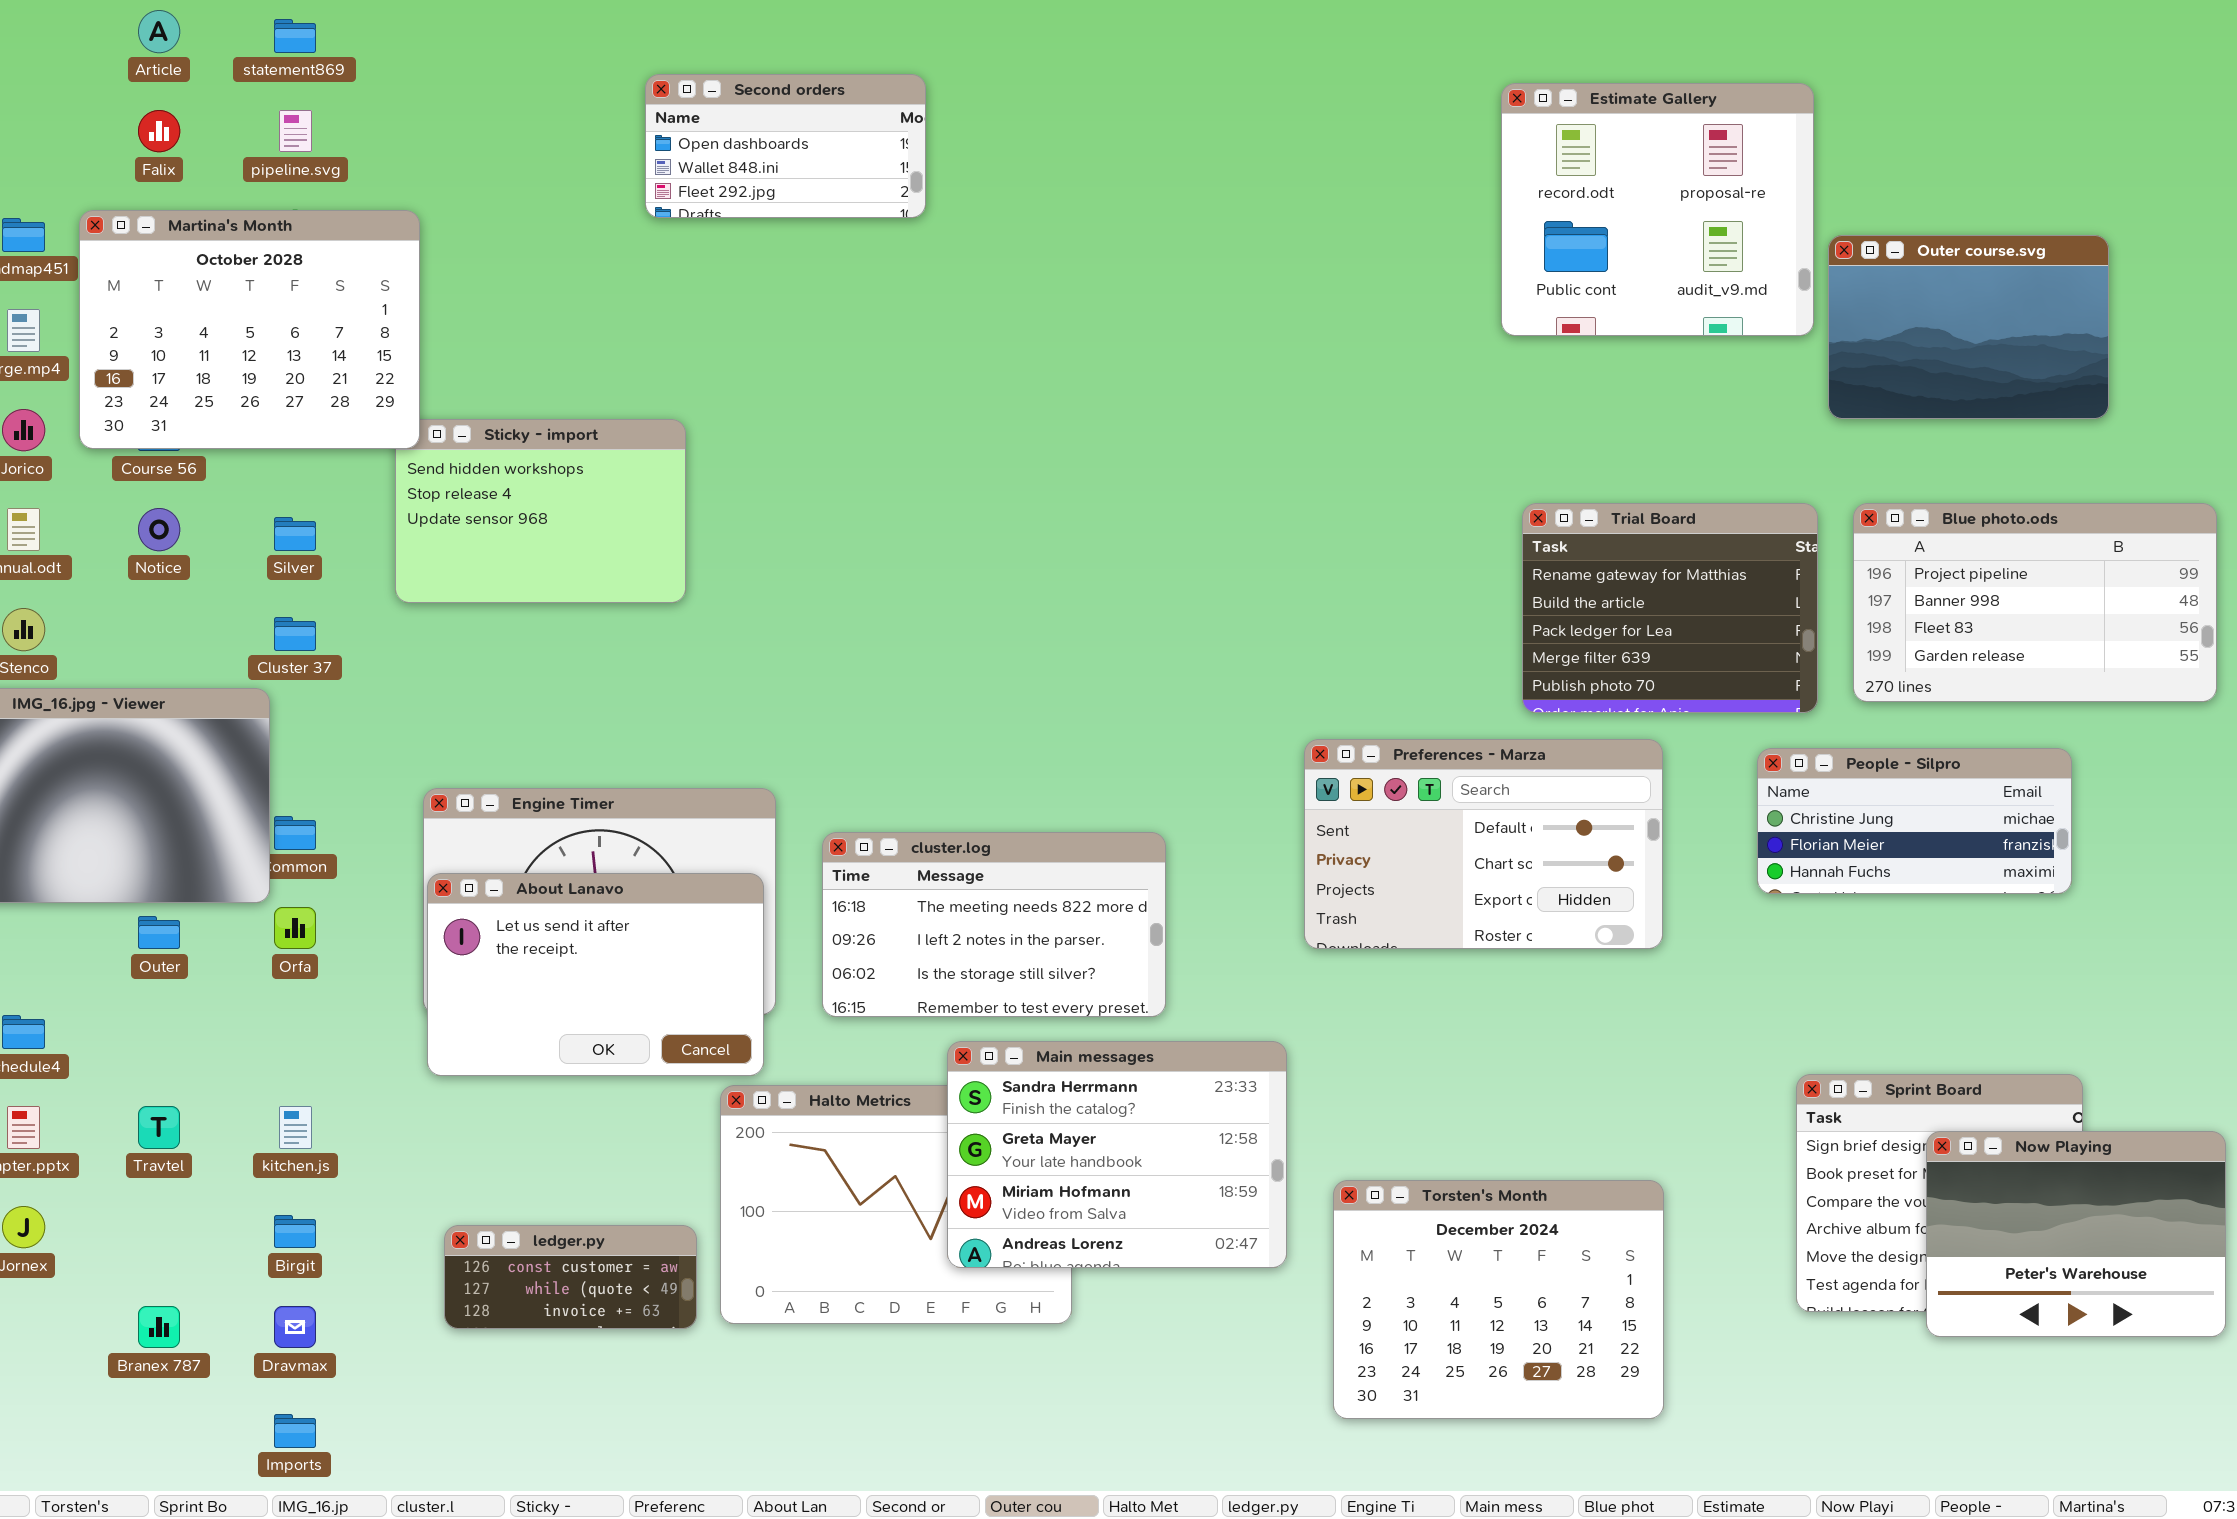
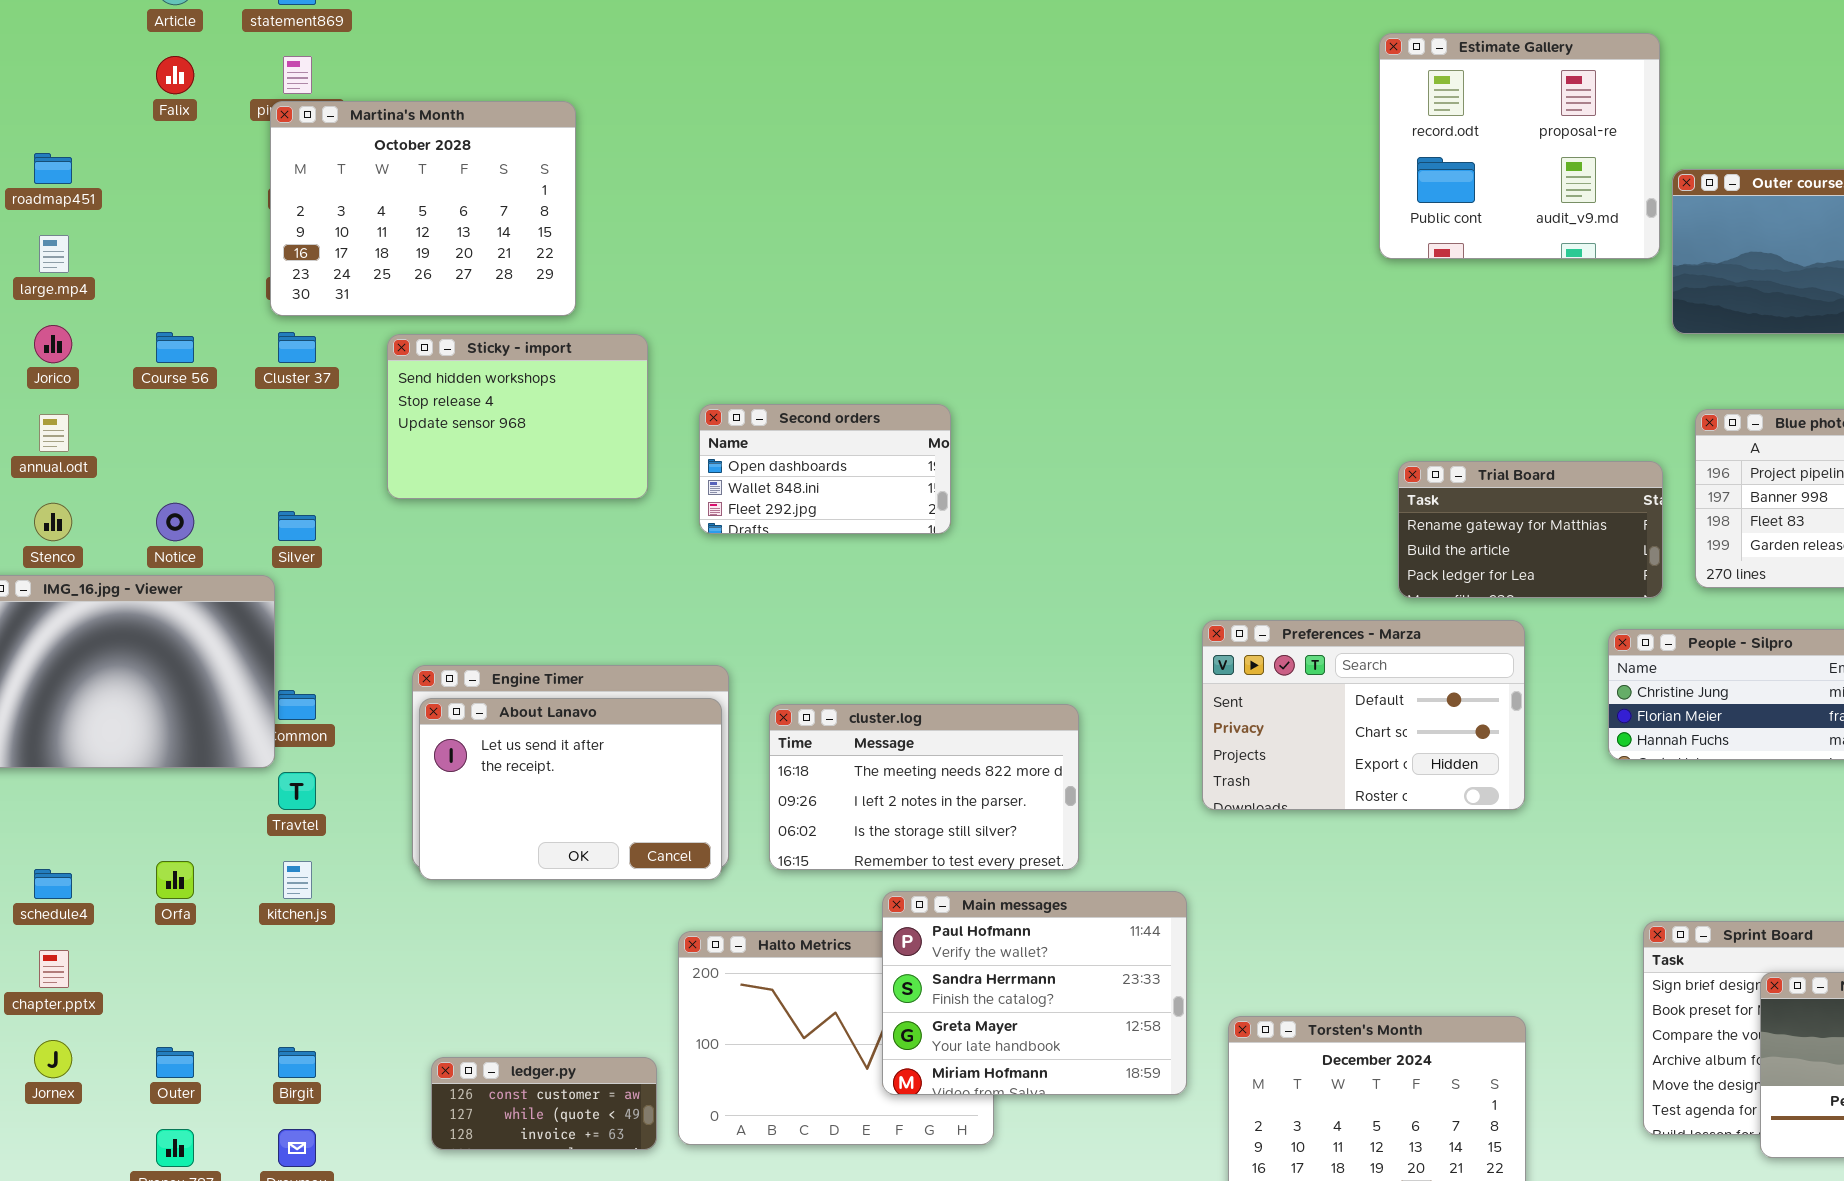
Second orders: [645,74,926,218] -> [699,404,951,534], moved
Martina's Month: [79,210,420,449] -> [270,101,576,316], moved
Trial Board: [1522,503,1818,713] -> [1398,461,1663,598], resized
Notice: [138,508,180,551] -> [156,503,194,541], moved
Silver: [274,517,316,551] -> [278,511,316,541], moved
Cluster 37: [274,617,316,651] -> [278,332,316,363], moved
About Lanavo: [427,873,764,1076] -> [419,698,722,880], moved
Orfa: [274,907,316,949] -> [156,861,194,899], moved
Outer: [138,916,180,949] -> [156,1047,194,1078], moved
Main messages: [947,1041,1287,1268] -> [882,891,1187,1095], scrolled up 1 row
Travtel: [138,1106,180,1149] -> [278,772,316,810], moved
kitchen.js: [279,1106,312,1149] -> [283,861,312,899], moved

